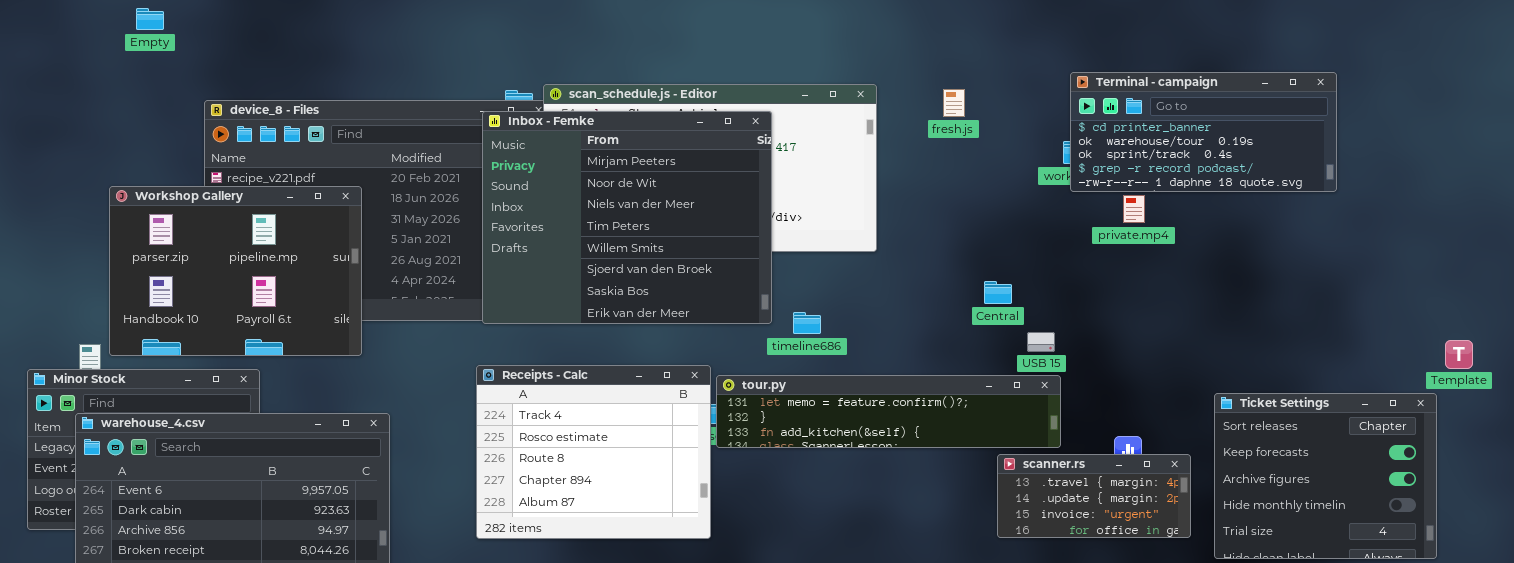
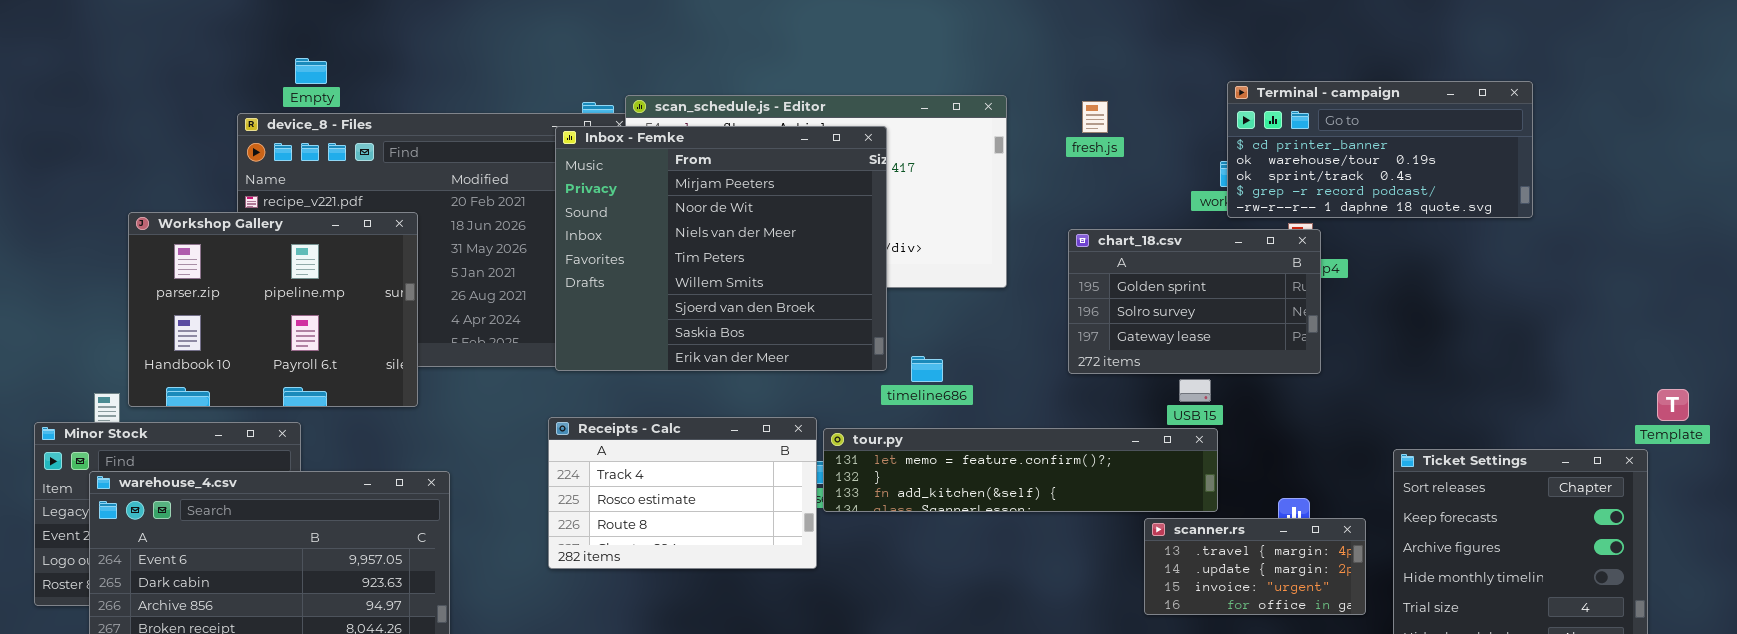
Empty: [136,8,164,30] -> [295,58,327,84], moved
chart_18.csv: none -> [1068,229,1321,374], opened
Receipts - Calc: [476,365,711,539] -> [548,417,817,569], resized

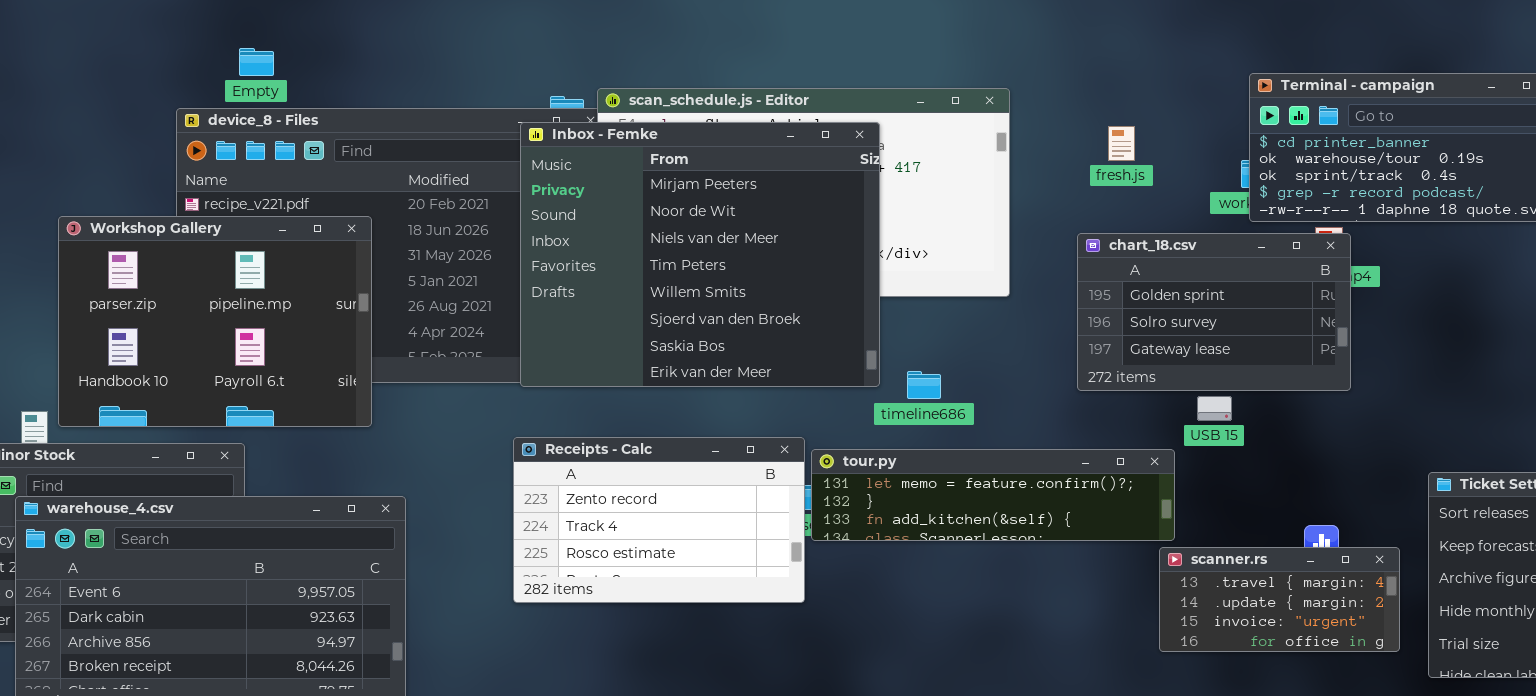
fresh.js: [1082,101,1108,133] -> [1108,126,1135,161], moved
Receipts - Calc: [548,417,817,569] -> [513,437,805,603], scrolled up 1 row
tour.py: [823,428,1218,512] -> [811,449,1175,541], resized

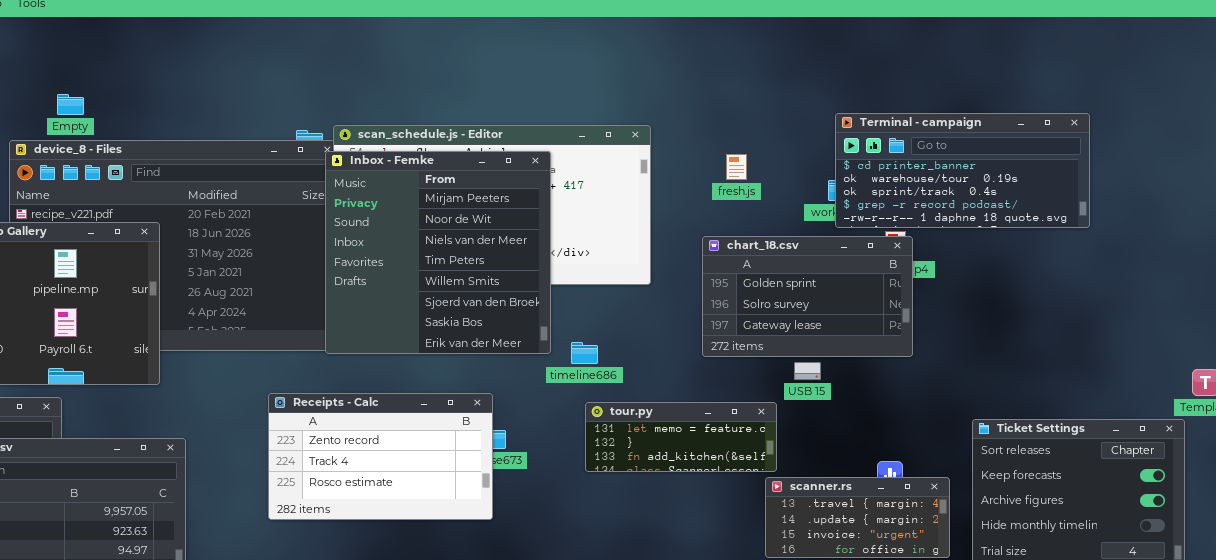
Inbox - Femke: [520,122,880,387] -> [325,151,551,354], resized
tour.py: [811,449,1175,541] -> [585,402,777,472], resized

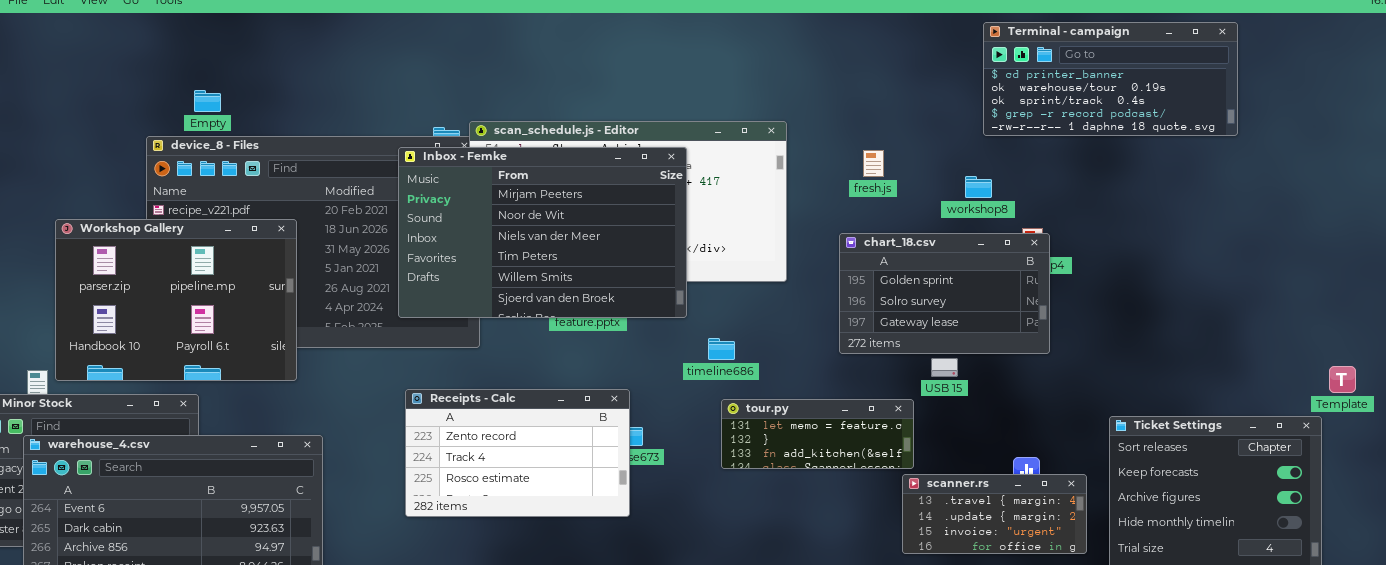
Terminal - campaign: [835,113,1090,228] -> [983,22,1238,136], moved
Inbox - Femke: [325,151,551,354] -> [398,147,687,318], resized

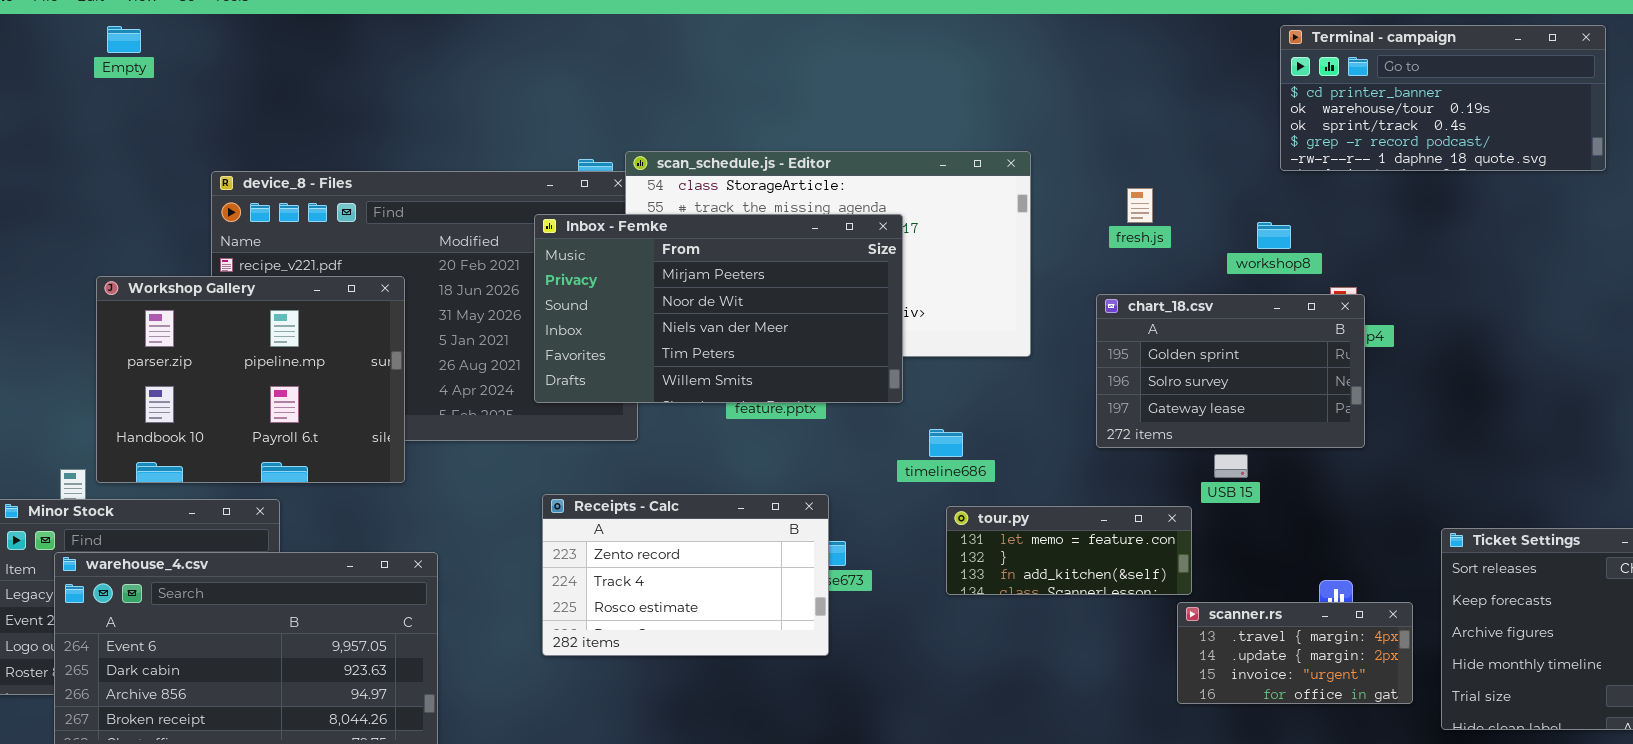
Empty: [194,90,221,112] -> [107,26,141,53], moved
Inbox - Femke: [398,147,687,318] -> [534,214,903,403], resized

